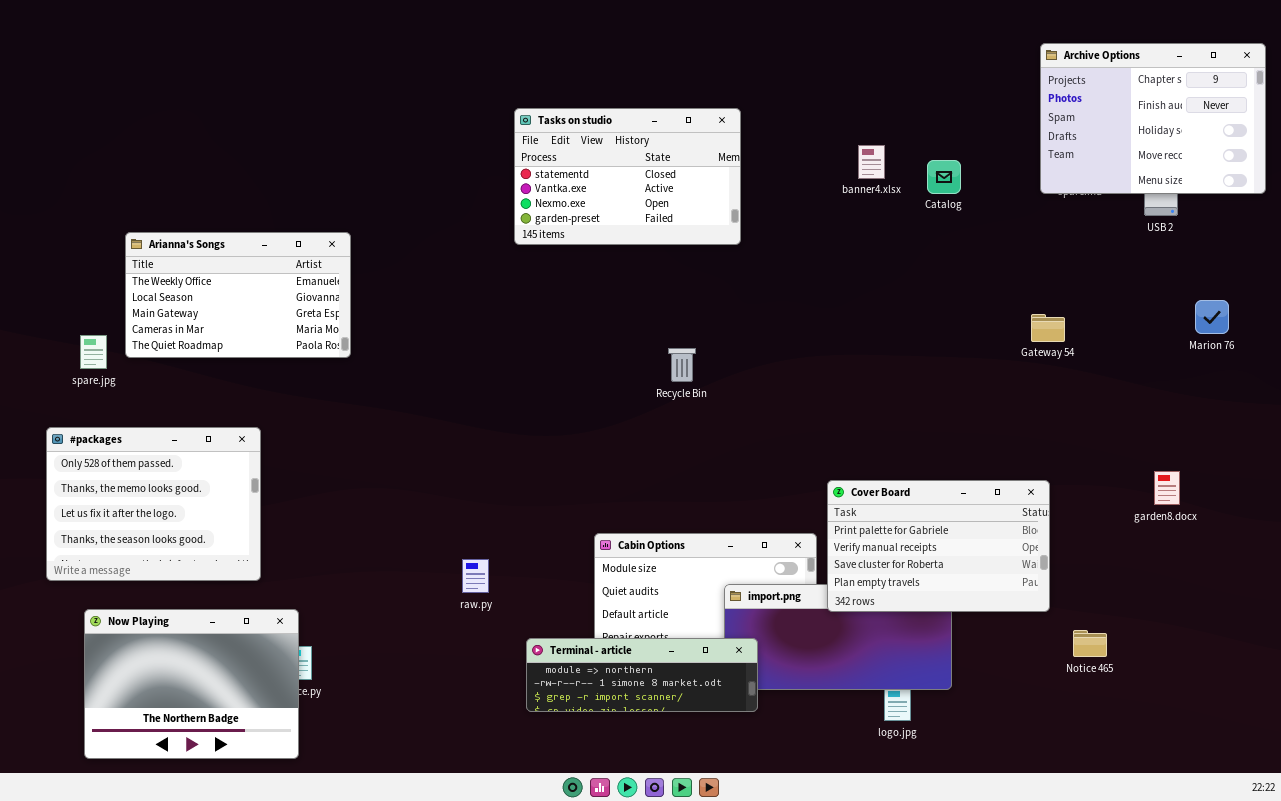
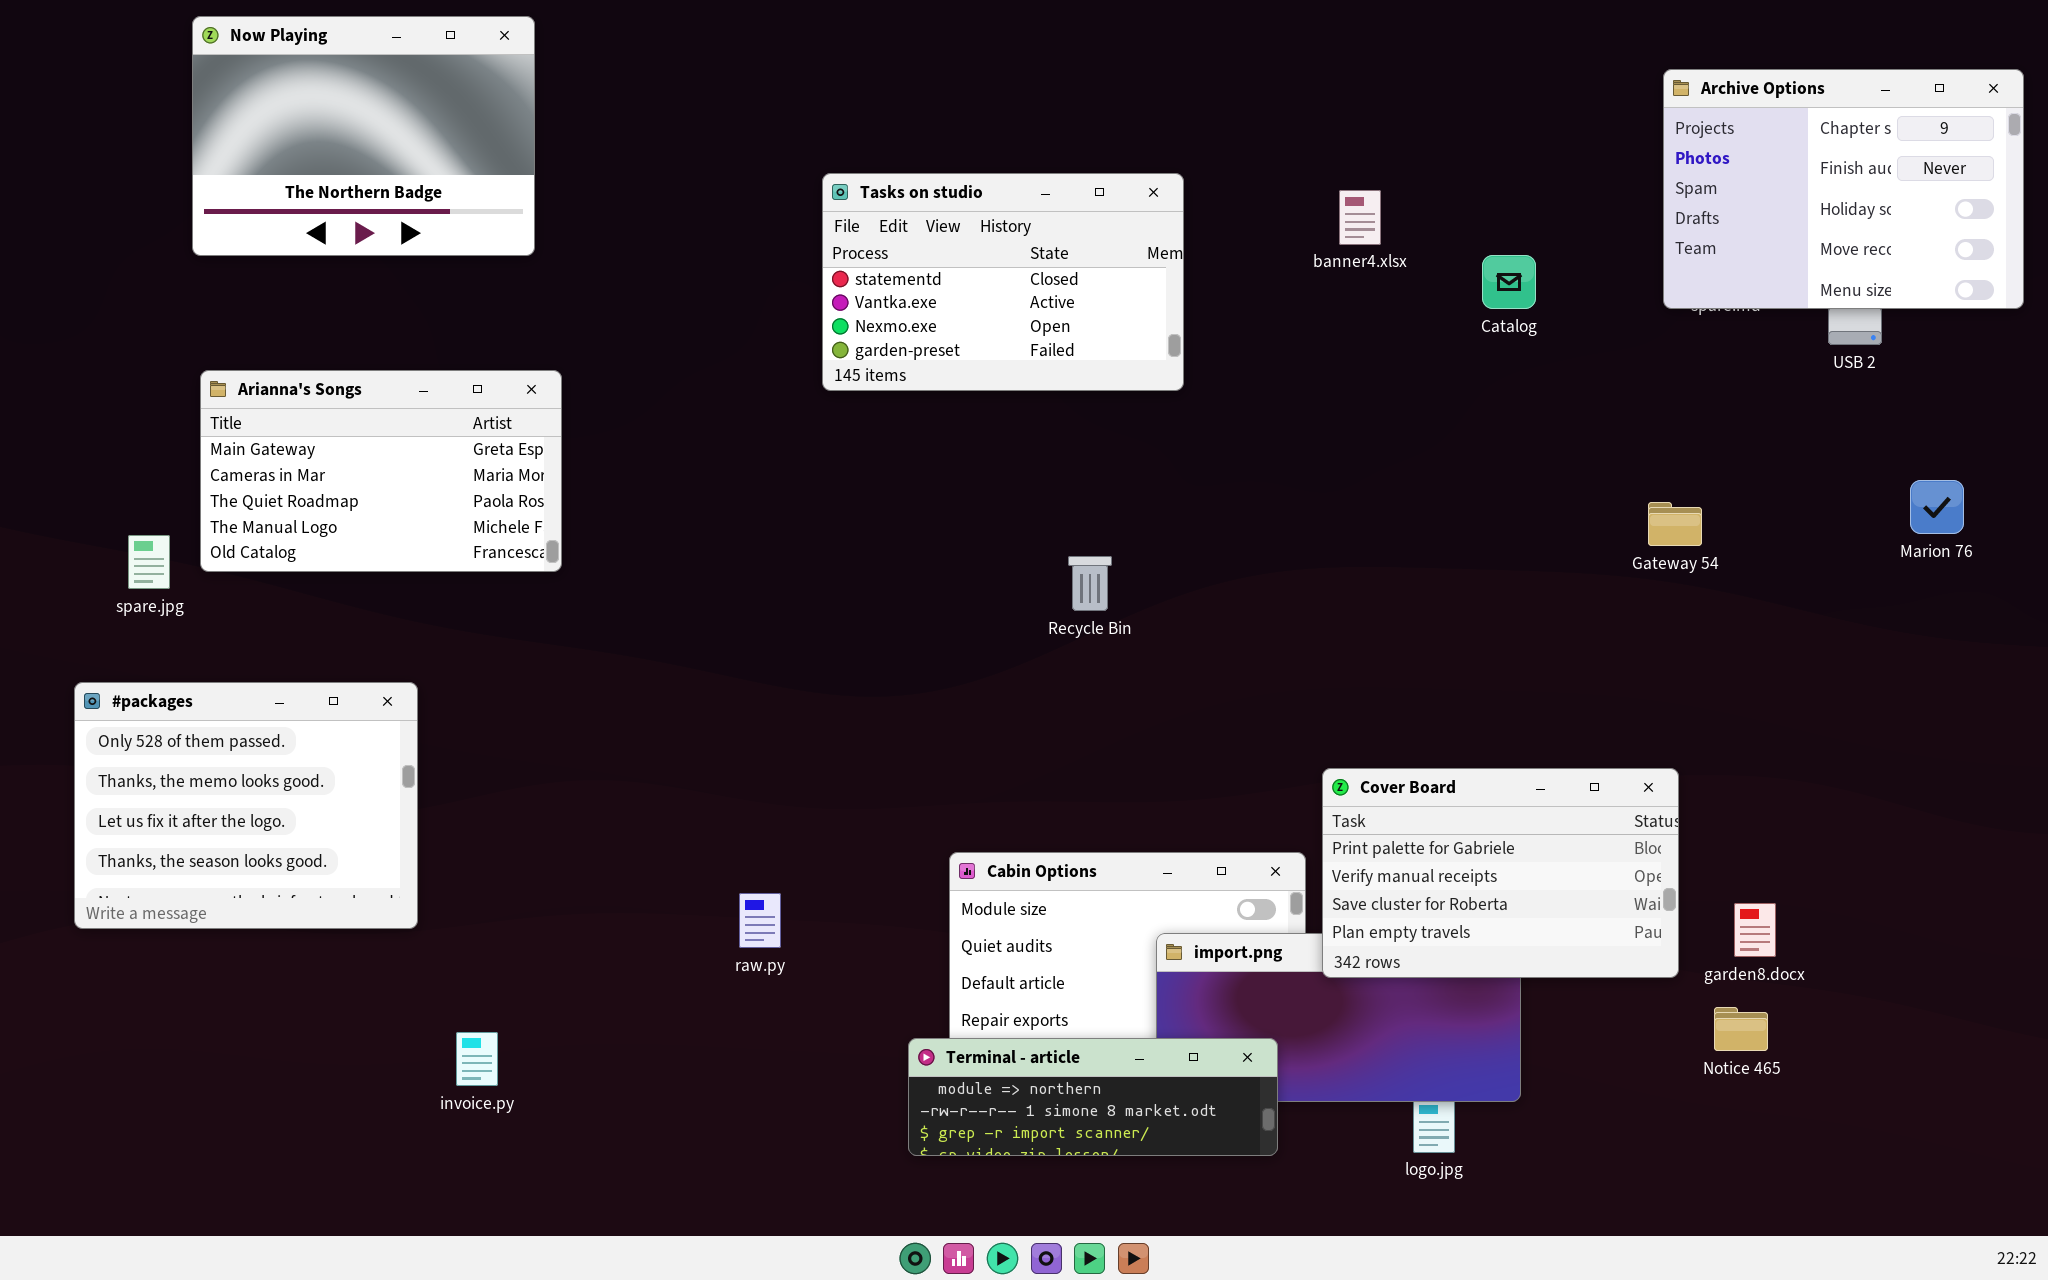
banner4.xlsx: [858,145,885,179] -> [1339,190,1381,245], moved
Arianna's Songs: [125,232,351,358] -> [200,370,562,572], scrolled down 2 rows
garden8.docx: [1154,471,1180,505] -> [1734,903,1776,957], moved
Now Playing: [84,609,299,759] -> [192,16,535,256], moved
Terminal - article: [526,638,758,712] -> [908,1038,1278,1156], moved

